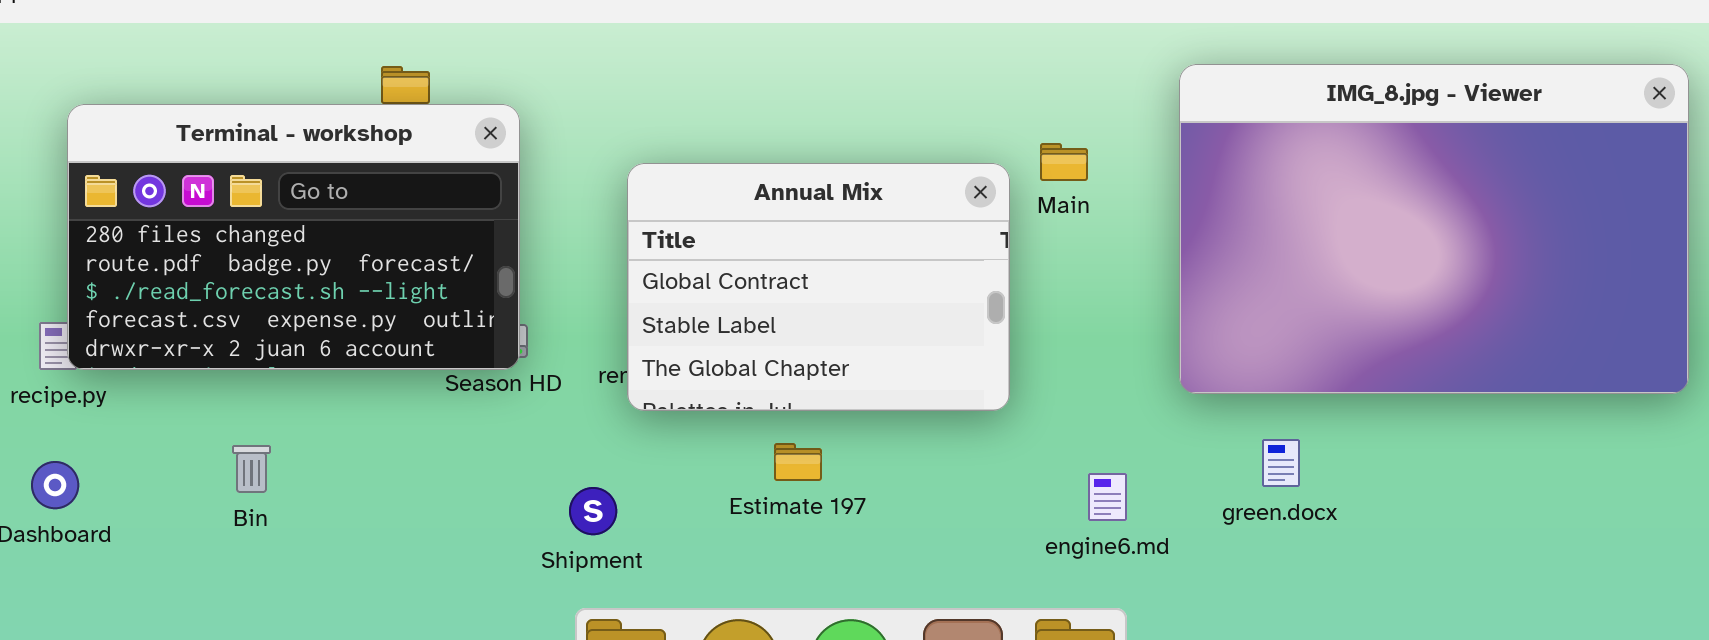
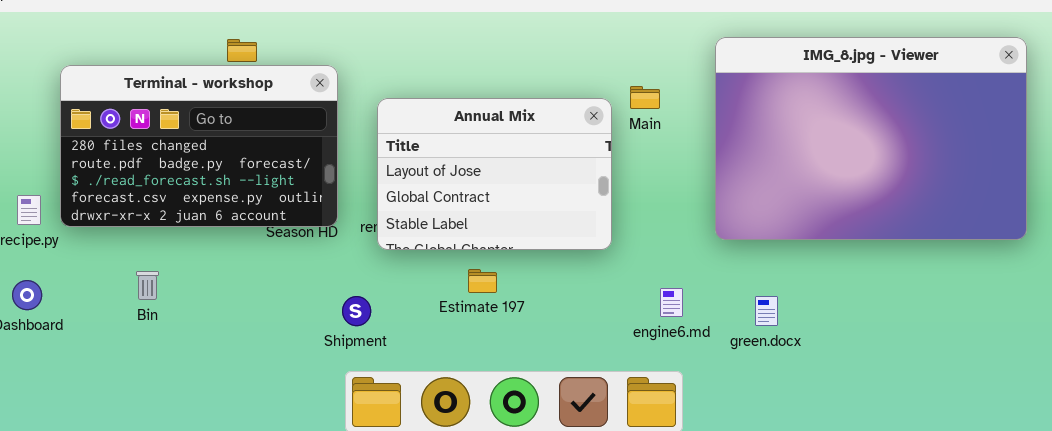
Terminal - workshop: [67,104,520,370] -> [60,65,338,227], moved
Annual Mix: [627,163,1010,411] -> [377,98,612,250], scrolled up 1 row
green.docx: [1262,439,1300,487] -> [755,296,778,326], moved

